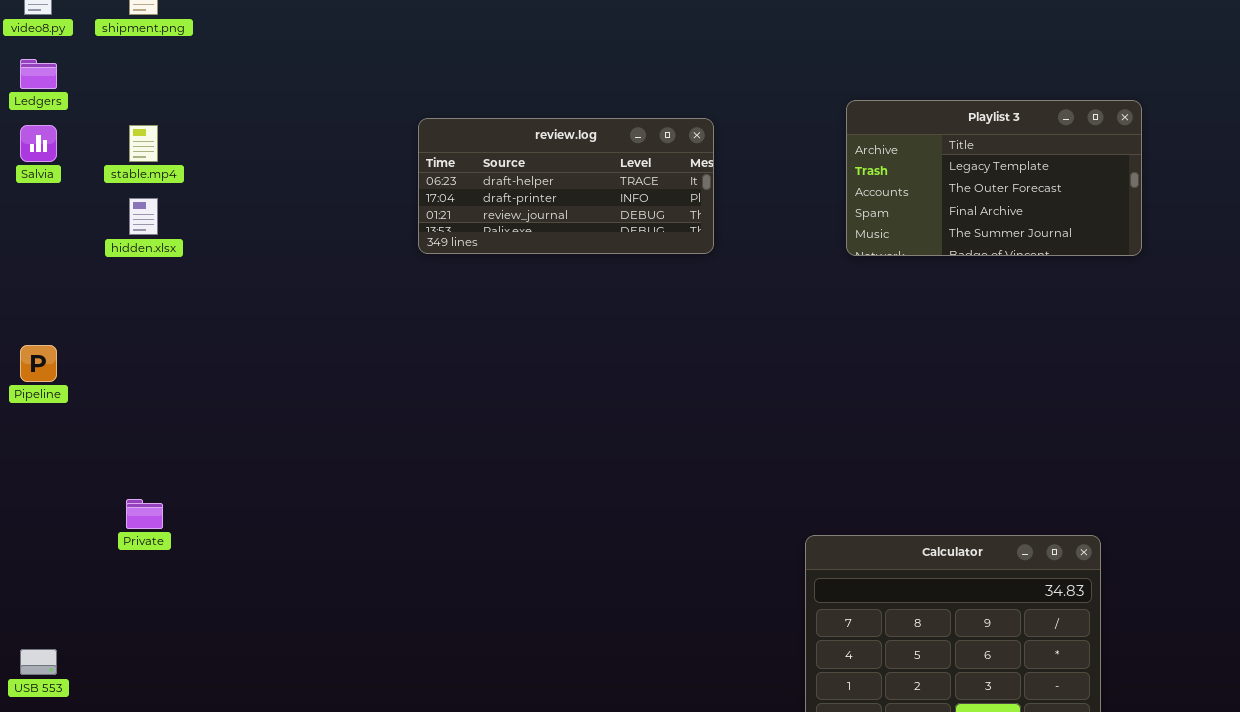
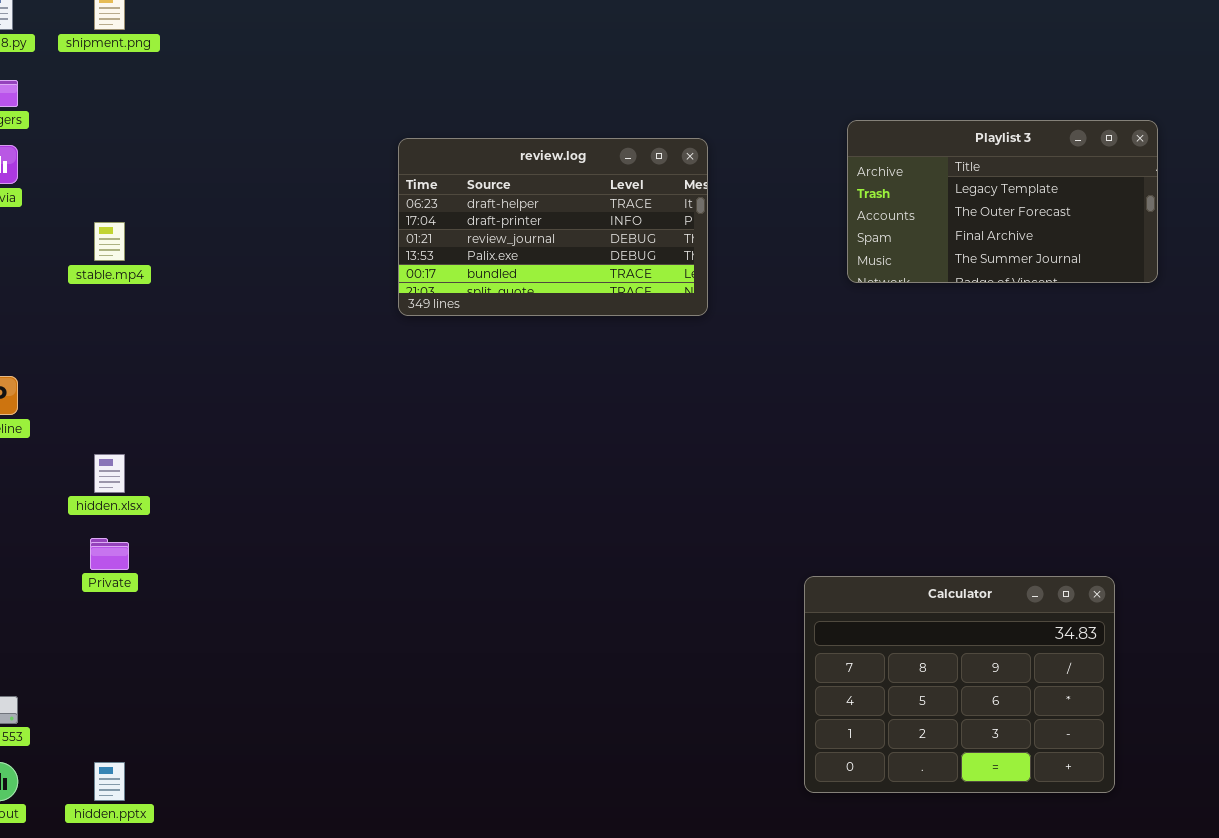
review.log: [418,118,714,254] -> [398,138,708,316], resized
stable.mp4: [129,125,158,162] -> [94,222,125,261], moved
hidden.xlsx: [129,198,158,235] -> [94,454,125,493], moved

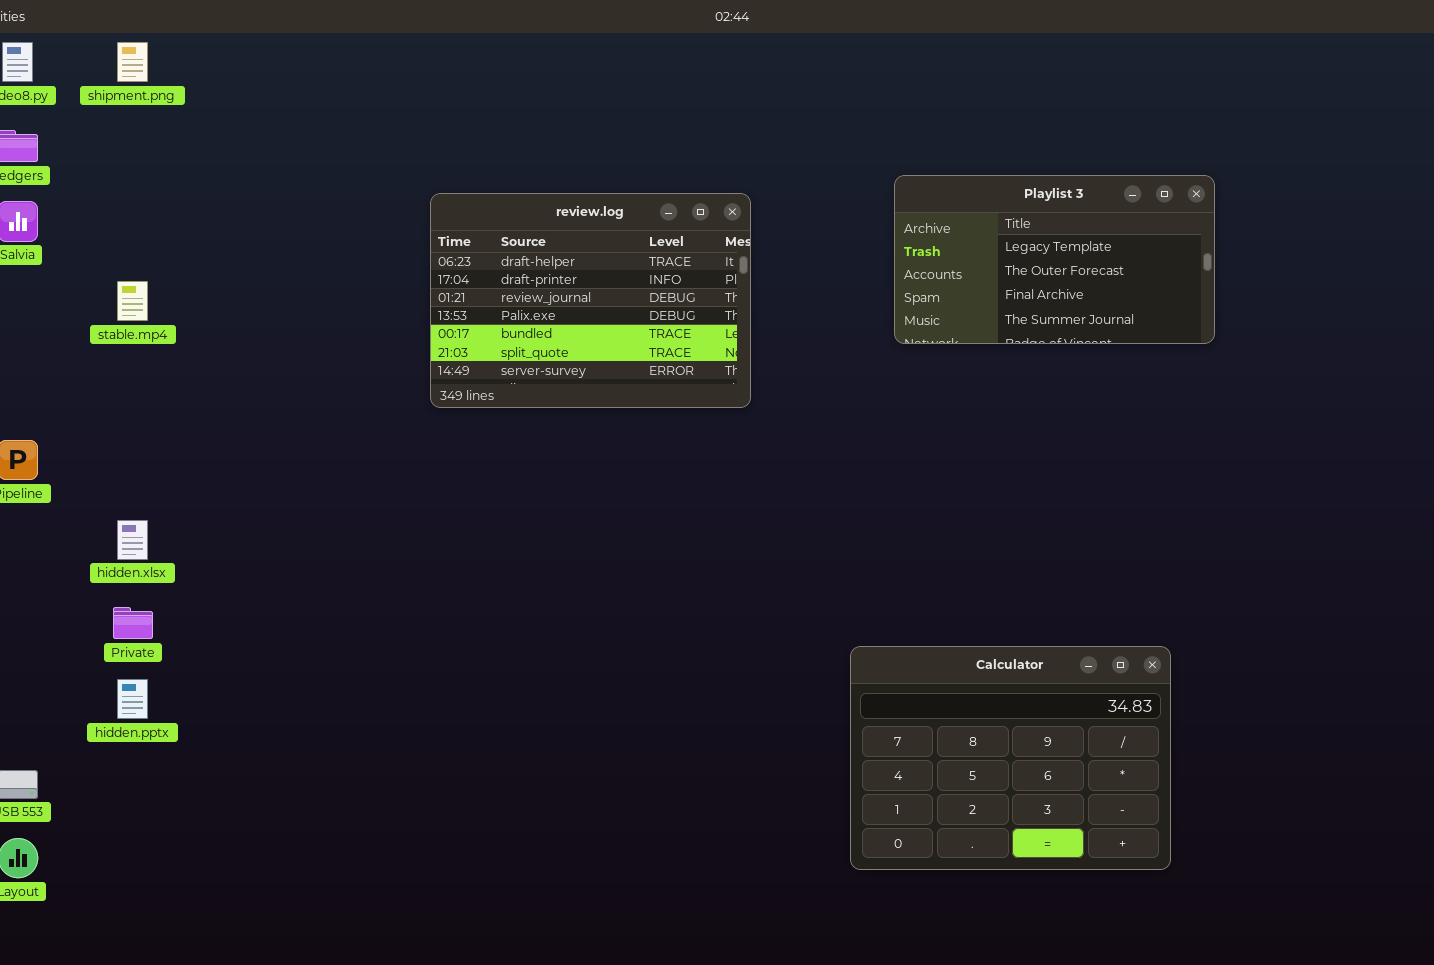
review.log: [398,138,708,316] -> [430,193,751,408], resized
hidden.pptx: [94,762,125,801] -> [117,679,148,719], moved

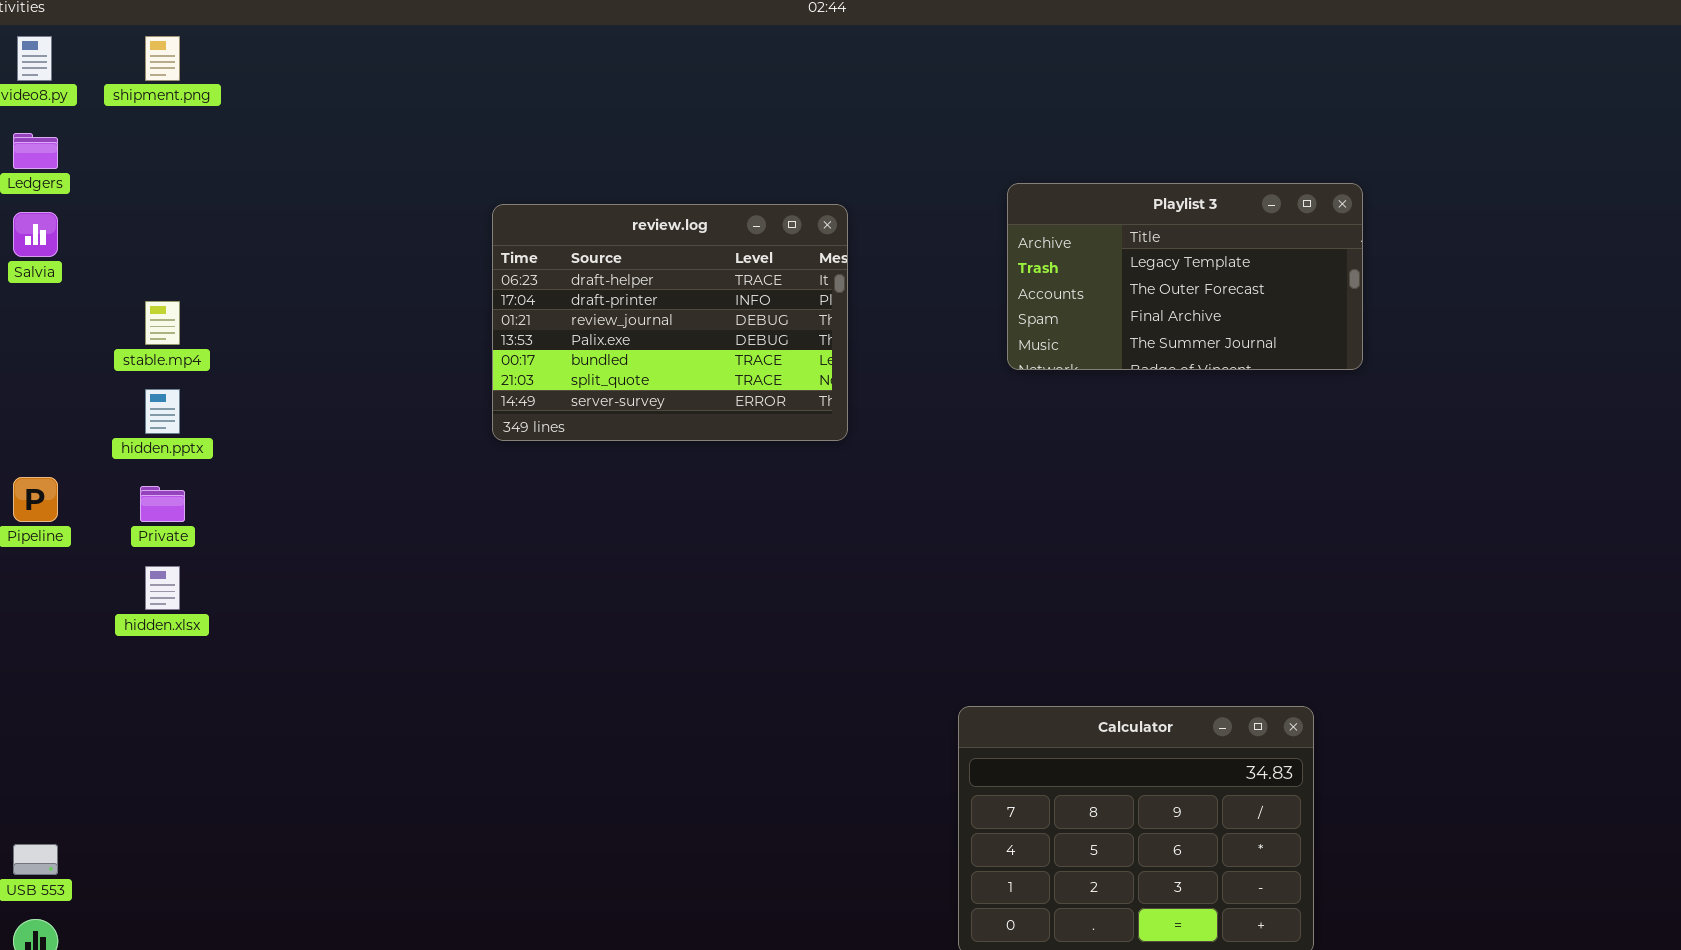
Private: [113,607,153,639] -> [140,486,185,522], moved
hidden.pptx: [117,679,148,719] -> [145,389,180,434], moved

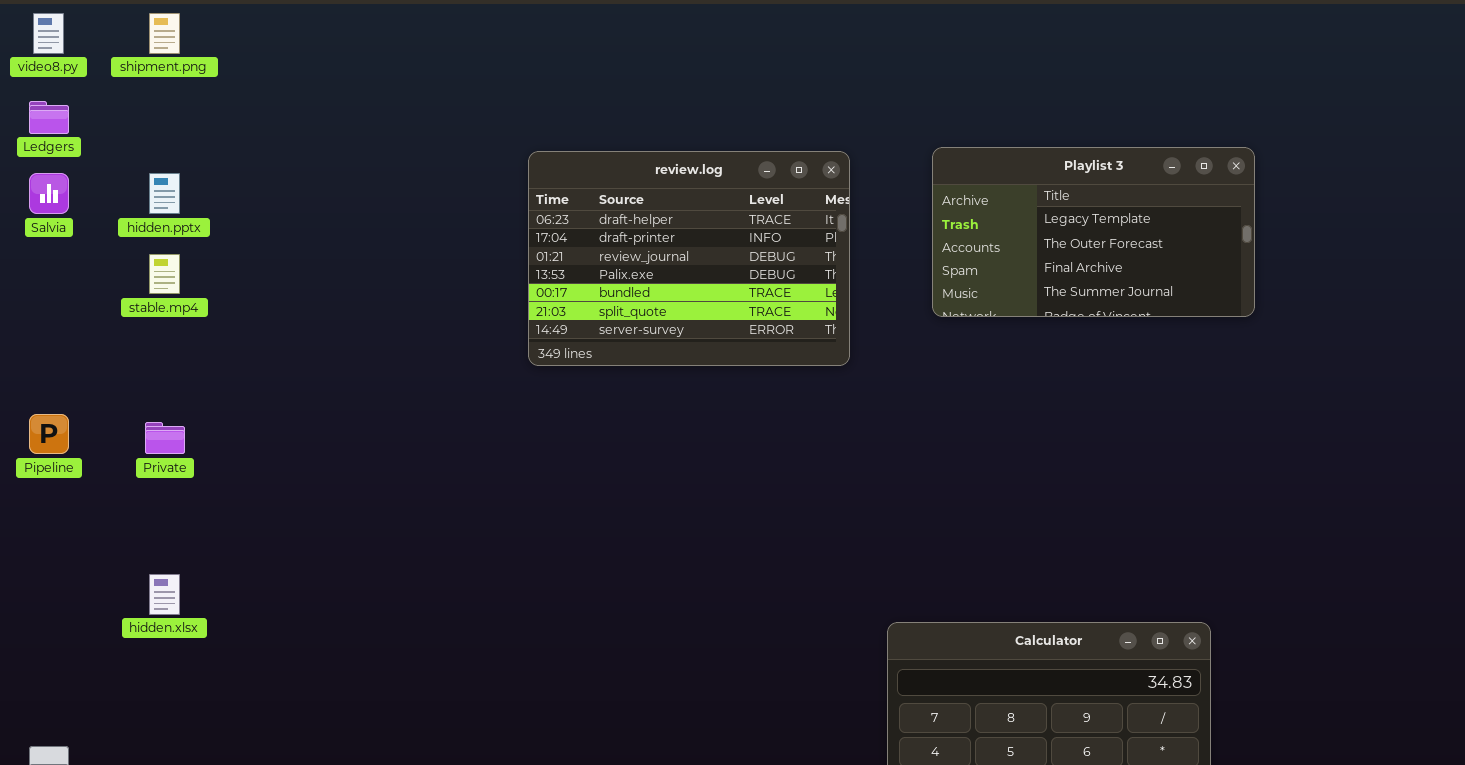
review.log: [492,204,848,441] -> [528,151,850,366], moved
hidden.pptx: [145,389,180,434] -> [149,173,180,214], moved
hidden.xlsx: [145,566,180,610] -> [149,574,180,615], moved

